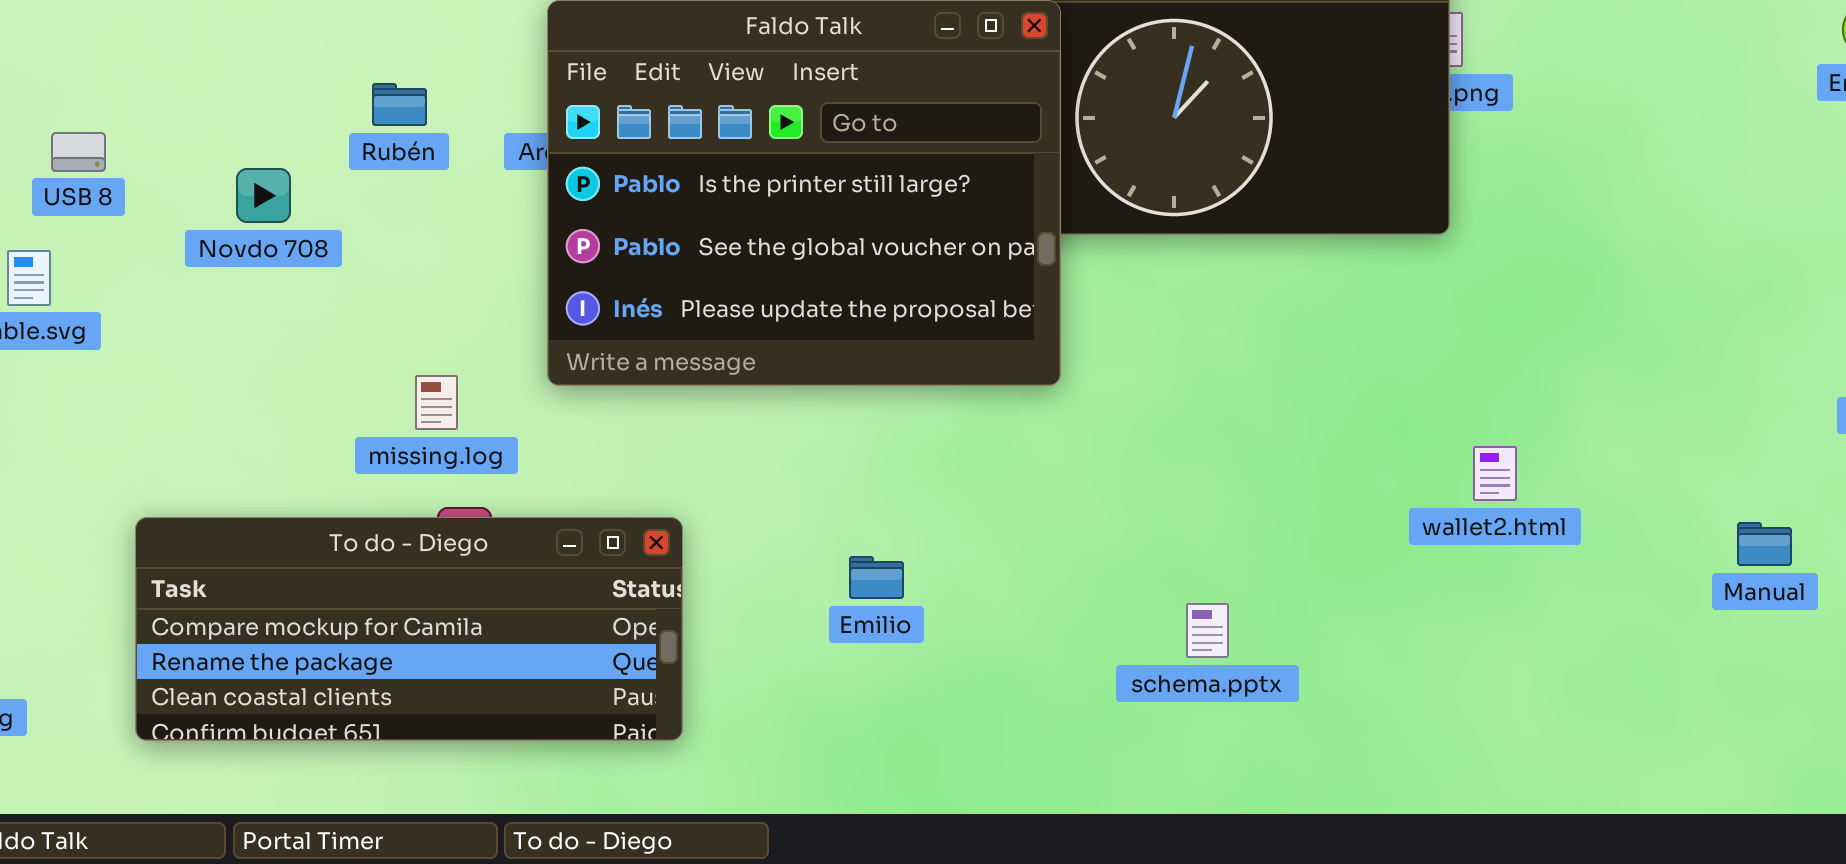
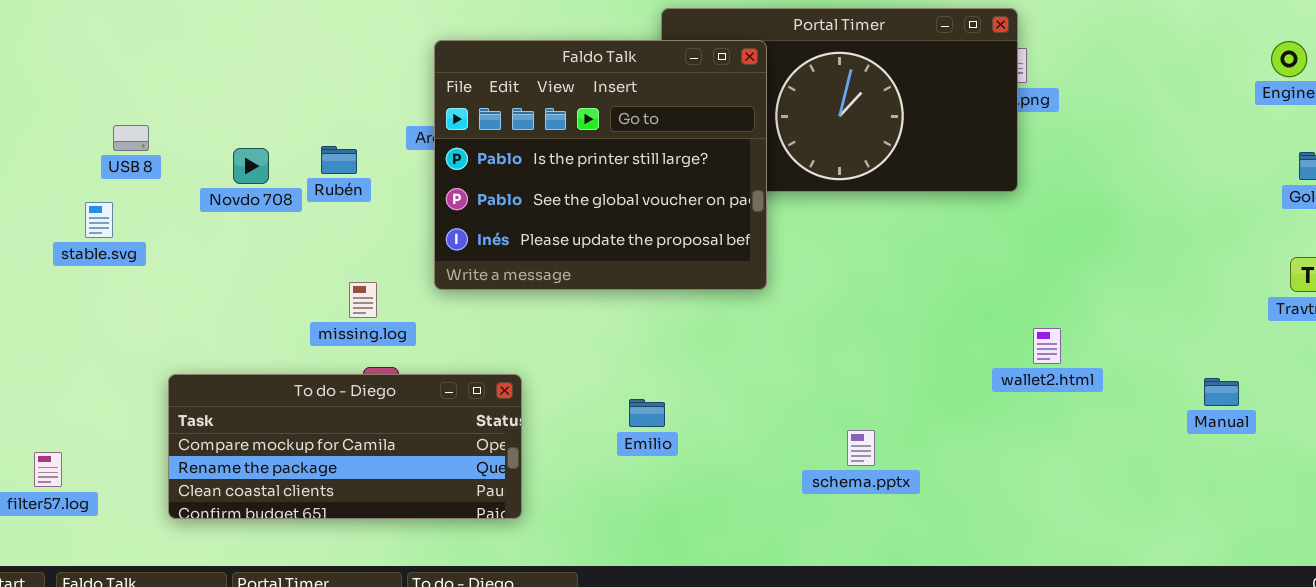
Rubén: [372,83,427,126] -> [321,146,357,174], moved

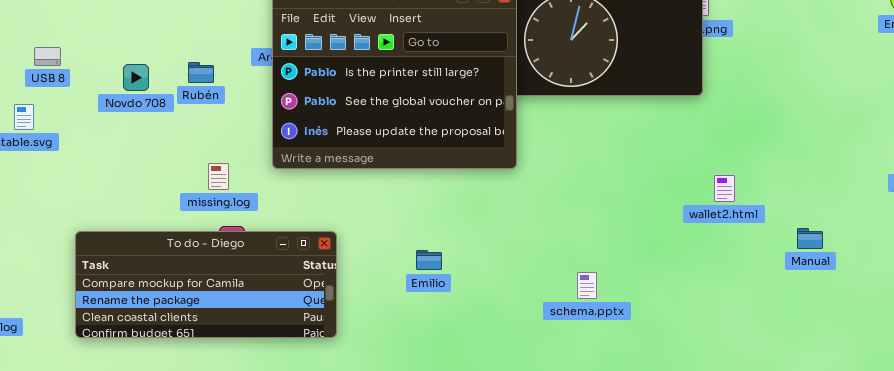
wallet2.html: [1033,328,1061,364] -> [714,175,735,202], moved
Manual: [1204,378,1239,406] -> [797,228,823,249], moved

